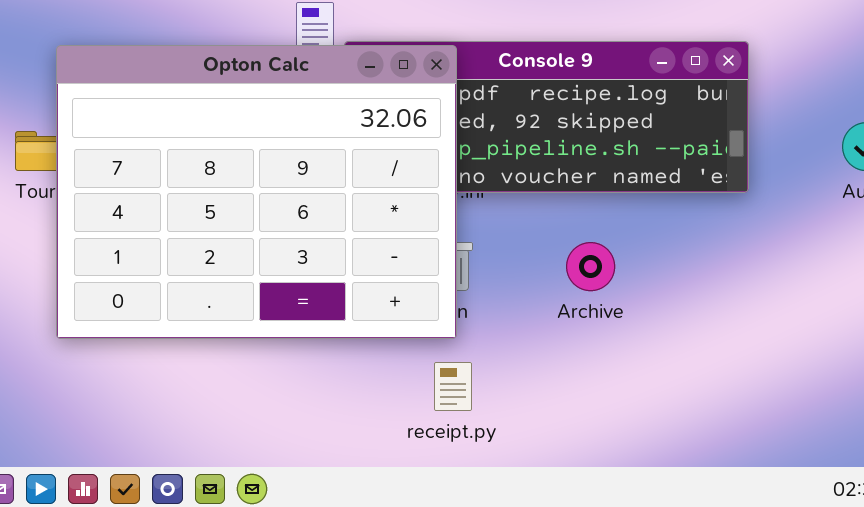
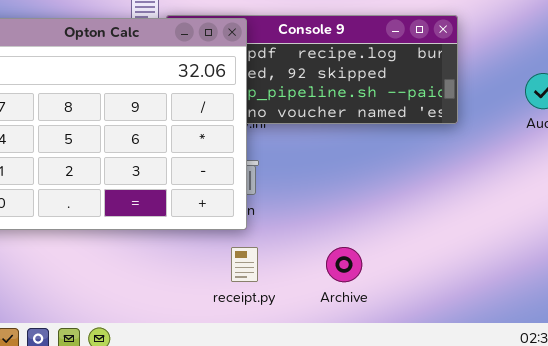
Archive: [566,242,615,291] -> [326,247,362,282], moved

